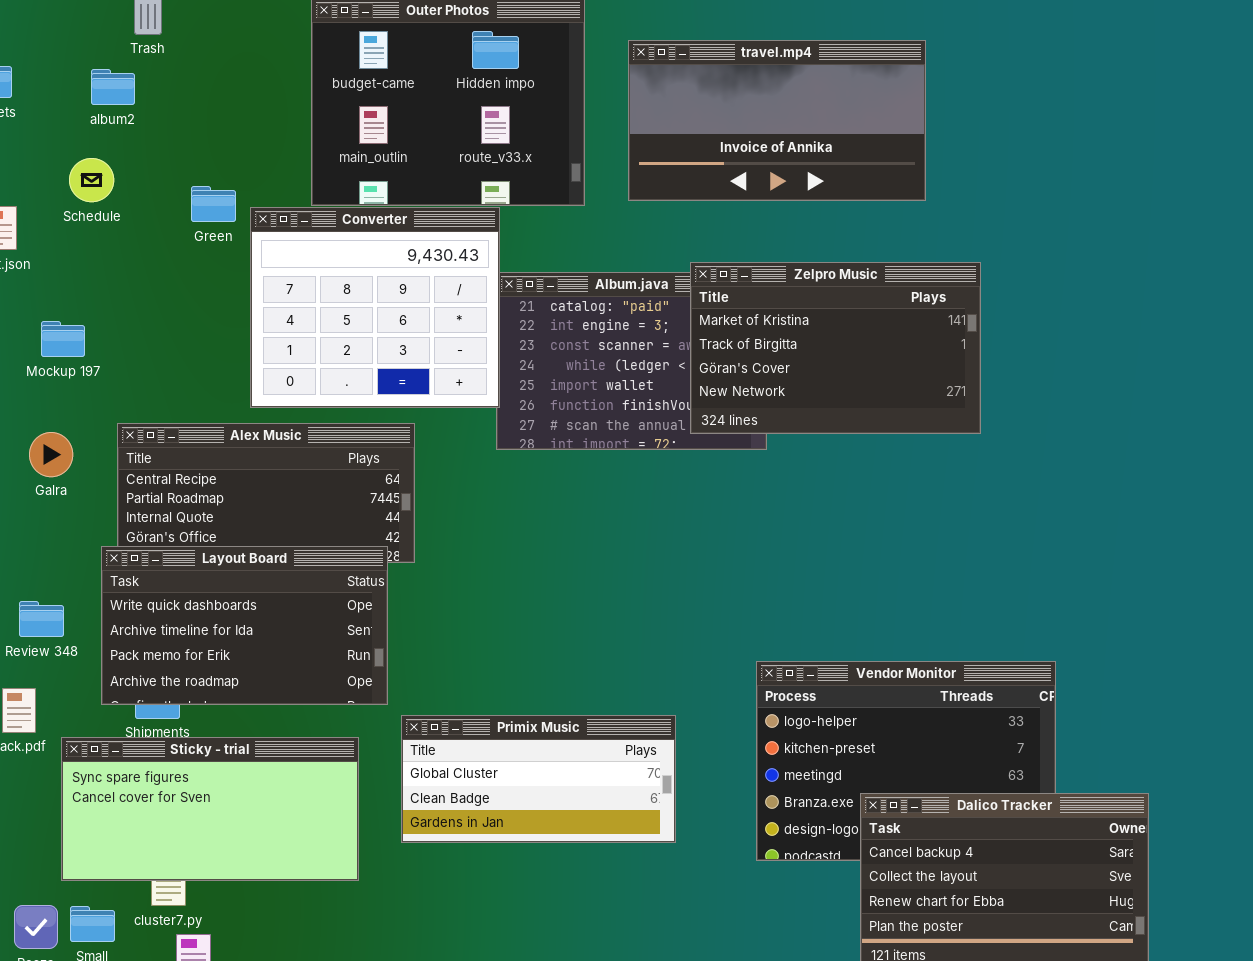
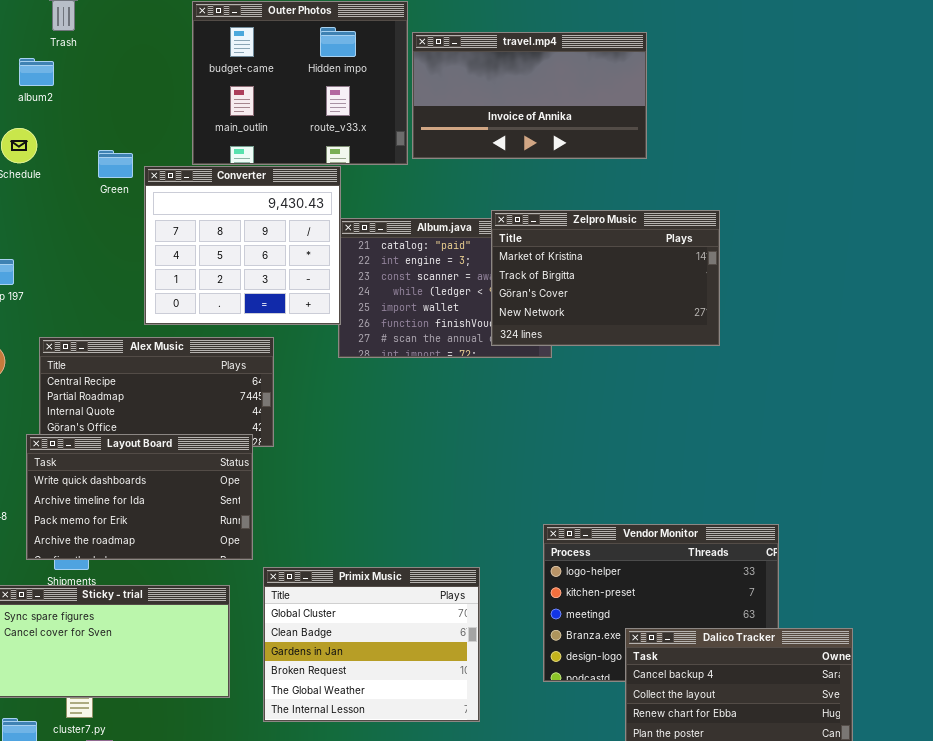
travel.mp4: [628,40,926,201] -> [412,32,647,159], moved
Primix Music: [401,715,676,843] -> [263,567,480,722], resized

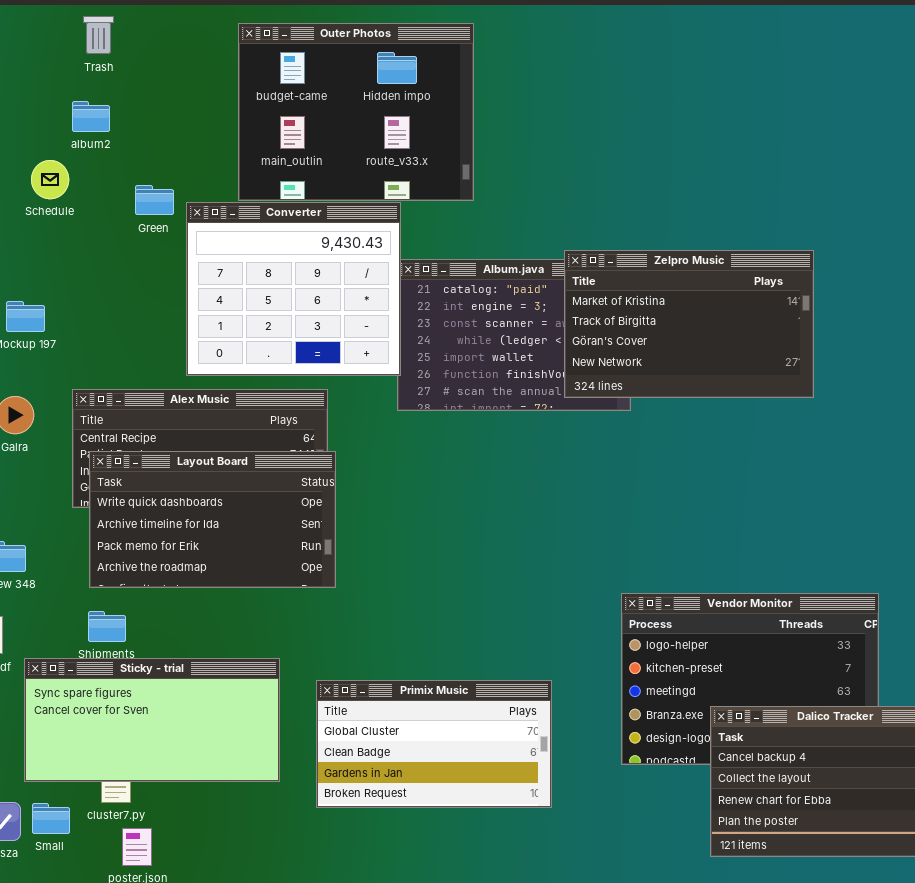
travel.mp4: [412,32,647,159] -> none, closed
album2: [19,58,54,86] -> [72,101,110,132], moved
Layout Board: [26,434,253,560] -> [89,451,336,588], moved
Primix Music: [263,567,480,722] -> [316,680,552,808], resized

